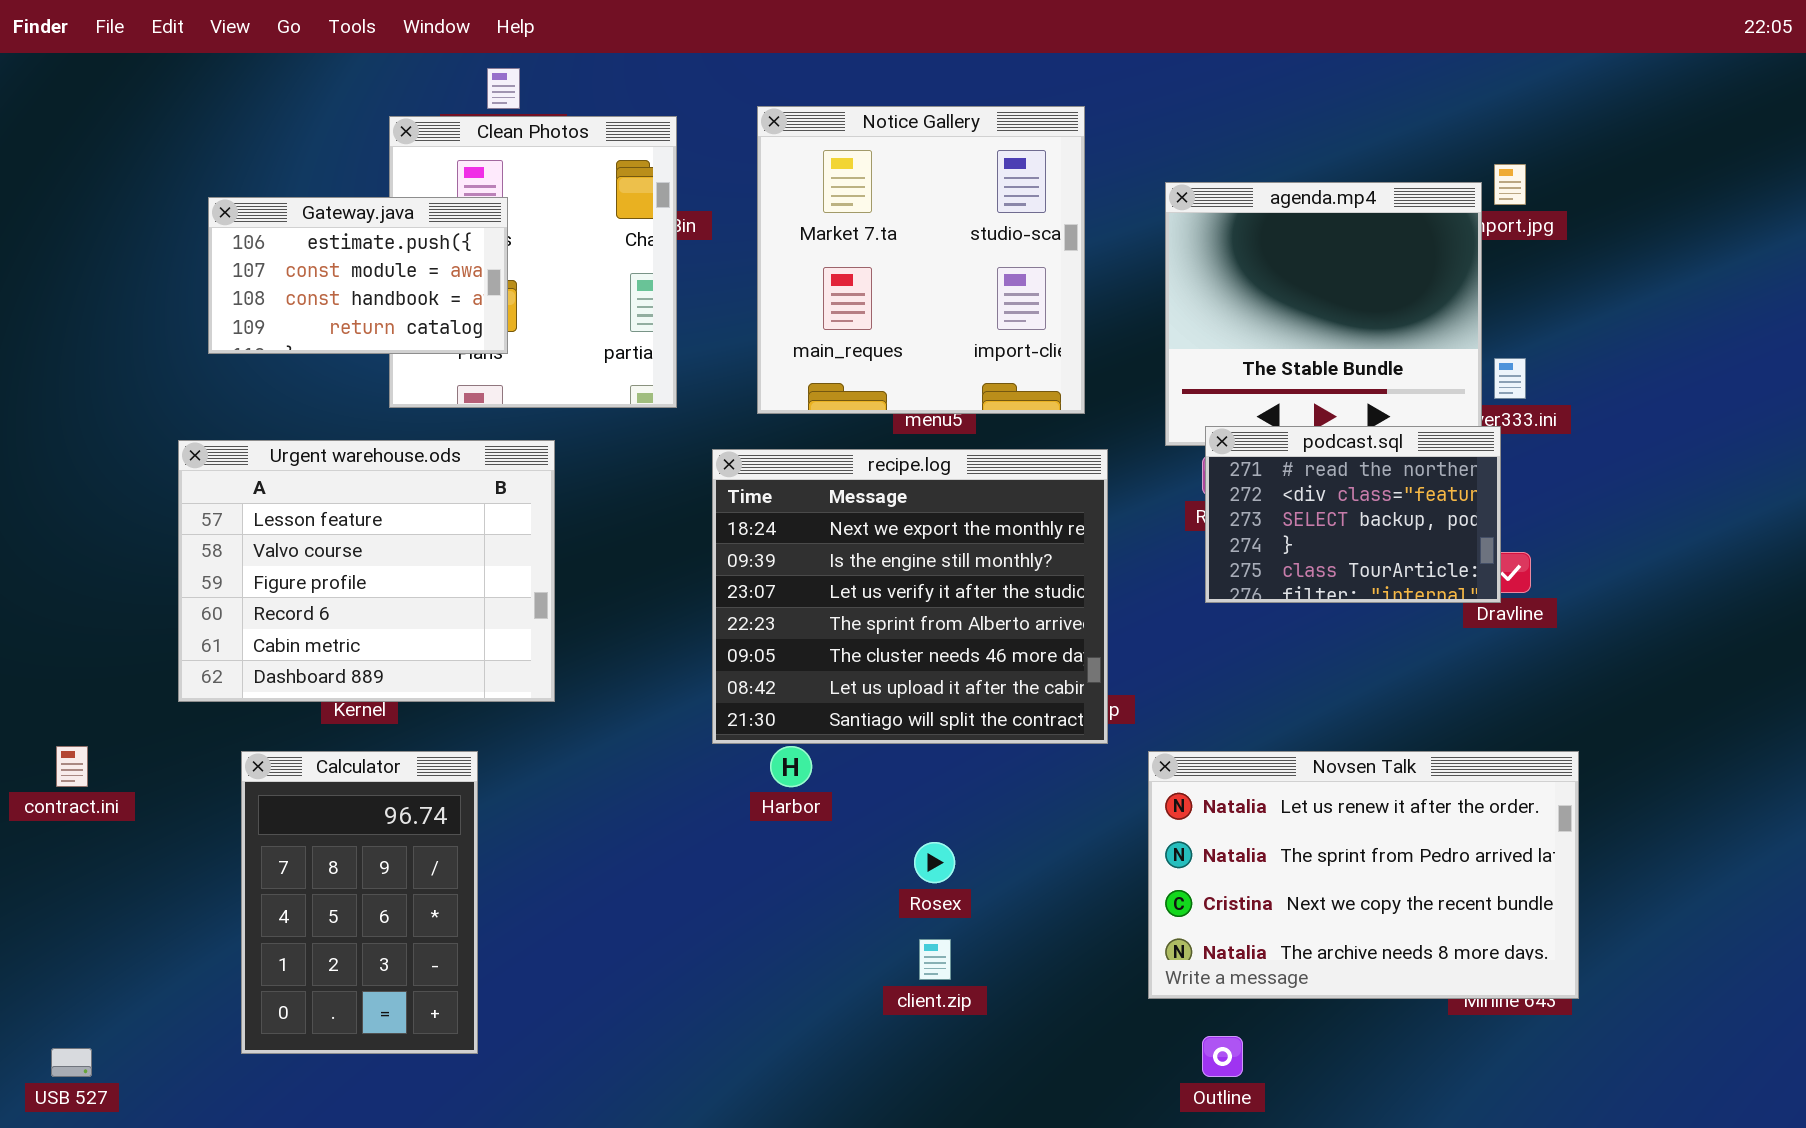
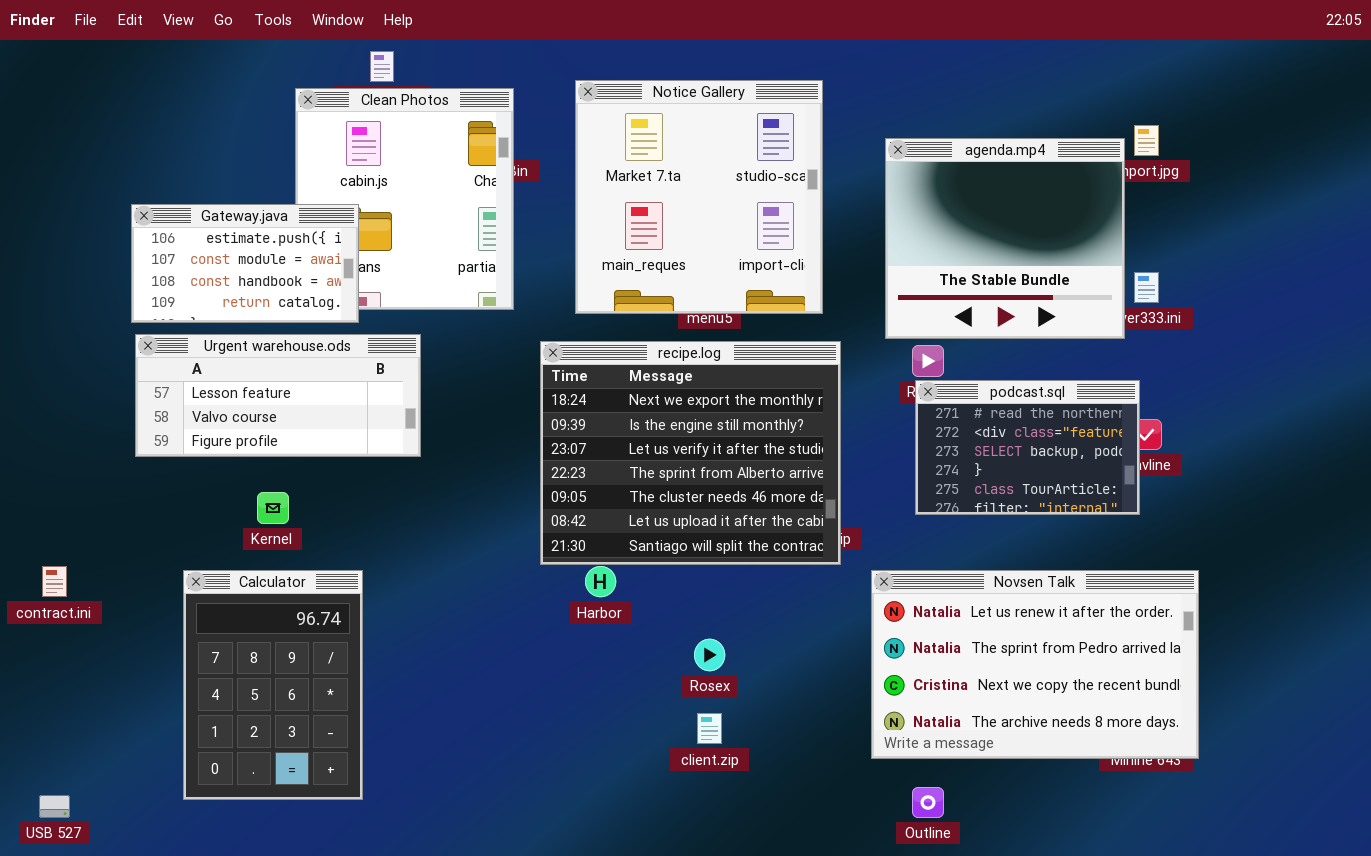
Gateway.java: [208,197,508,354] -> [131,204,359,323], moved
podcast.sql: [1205,426,1501,603] -> [915,380,1140,515], moved
Urgent warehouse.ods: [178,440,555,702] -> [135,334,421,457], resized

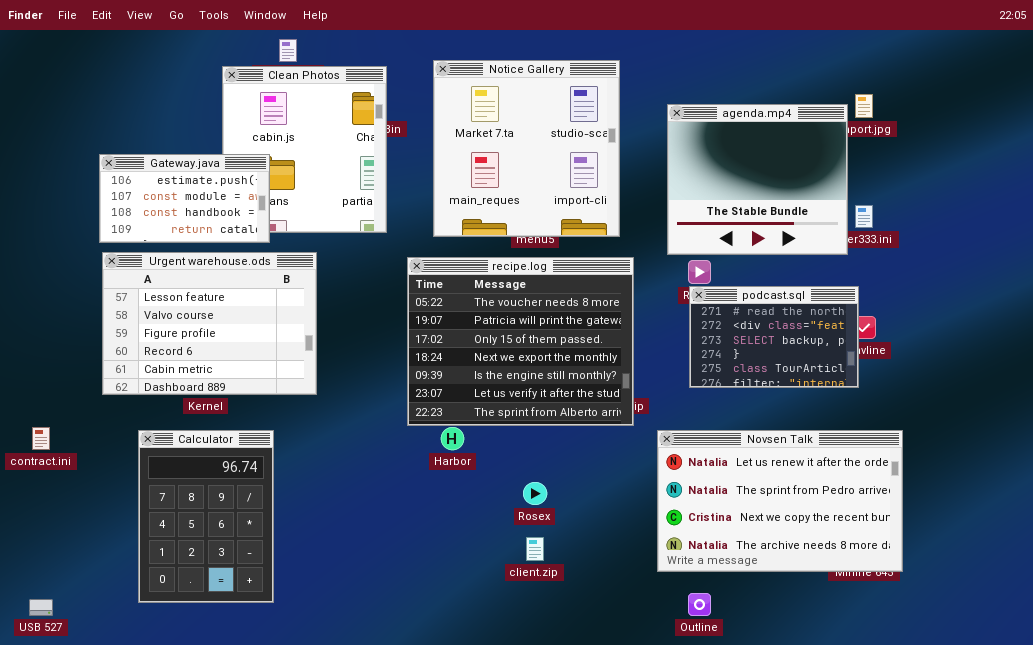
Urgent warehouse.ods: [135,334,421,457] -> [102,252,317,395], resized
recipe.log: [540,341,841,565] -> [407,257,634,426], scrolled up 3 rows

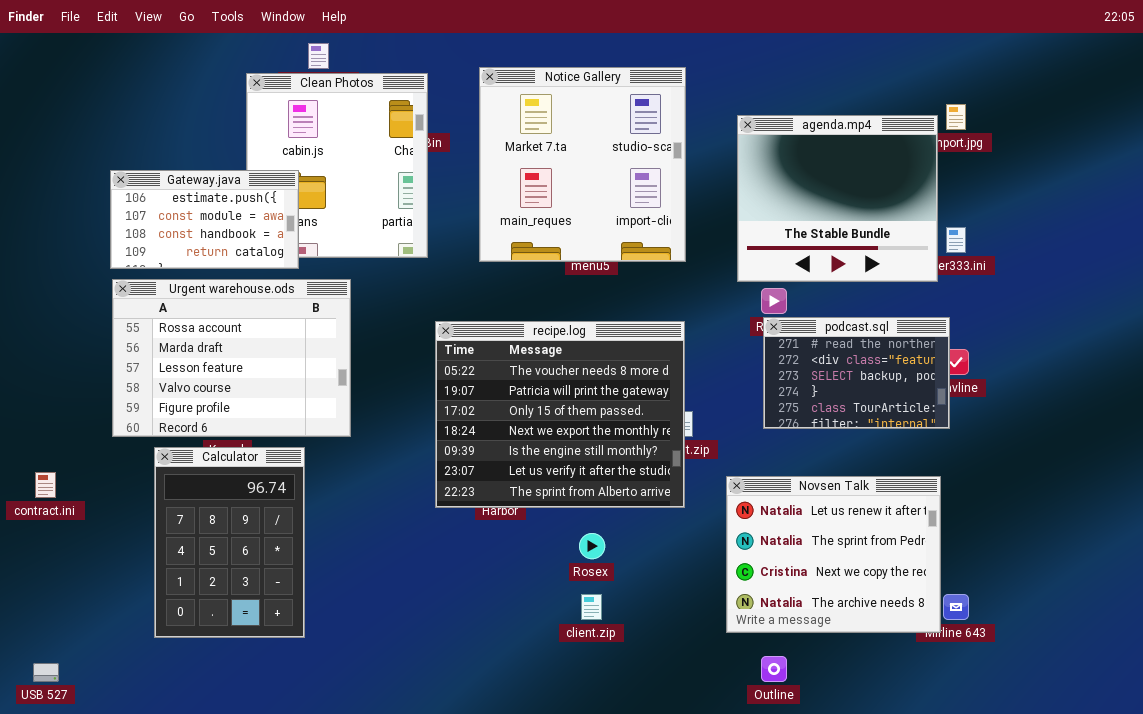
Urgent warehouse.ods: [102,252,317,395] -> [112,279,351,437], scrolled up 2 rows
recipe.log: [407,257,634,426] -> [435,321,685,508], moved
Calculator: [138,430,274,603] -> [154,447,305,638], moved
Novsen Talk: [657,430,903,572] -> [726,476,941,633], resized

